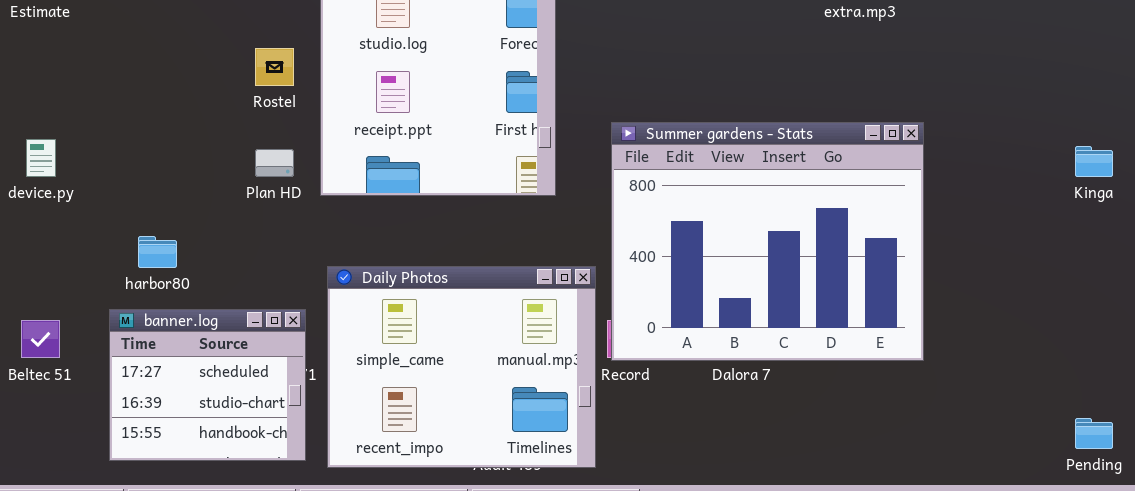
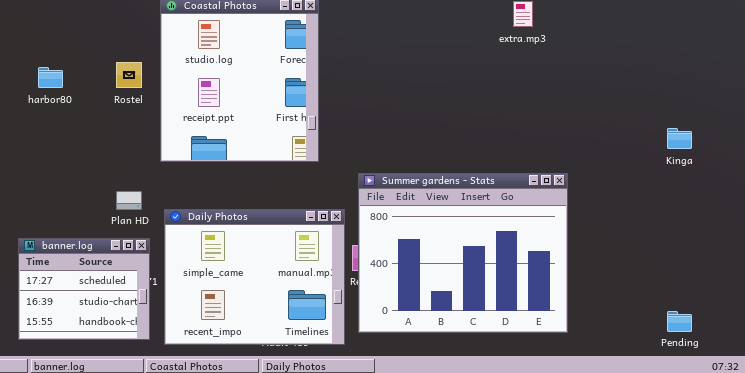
Summer gardens - Stats: [611,122,924,361] -> [358,173,568,333], moved
Plan HD: [255,149,294,177] -> [116,191,142,210], moved
harbor80: [138,236,177,268] -> [38,67,63,88], moved

